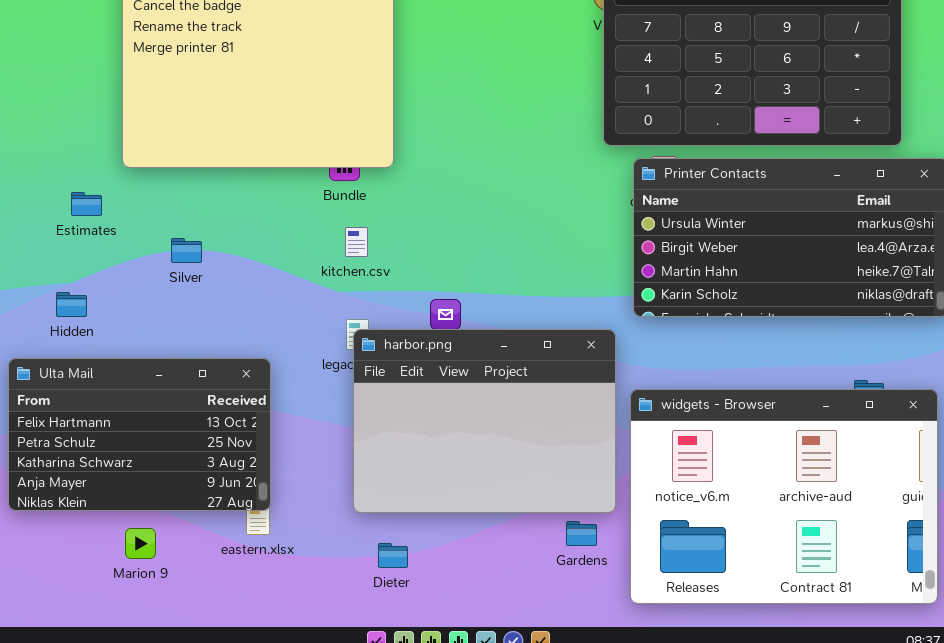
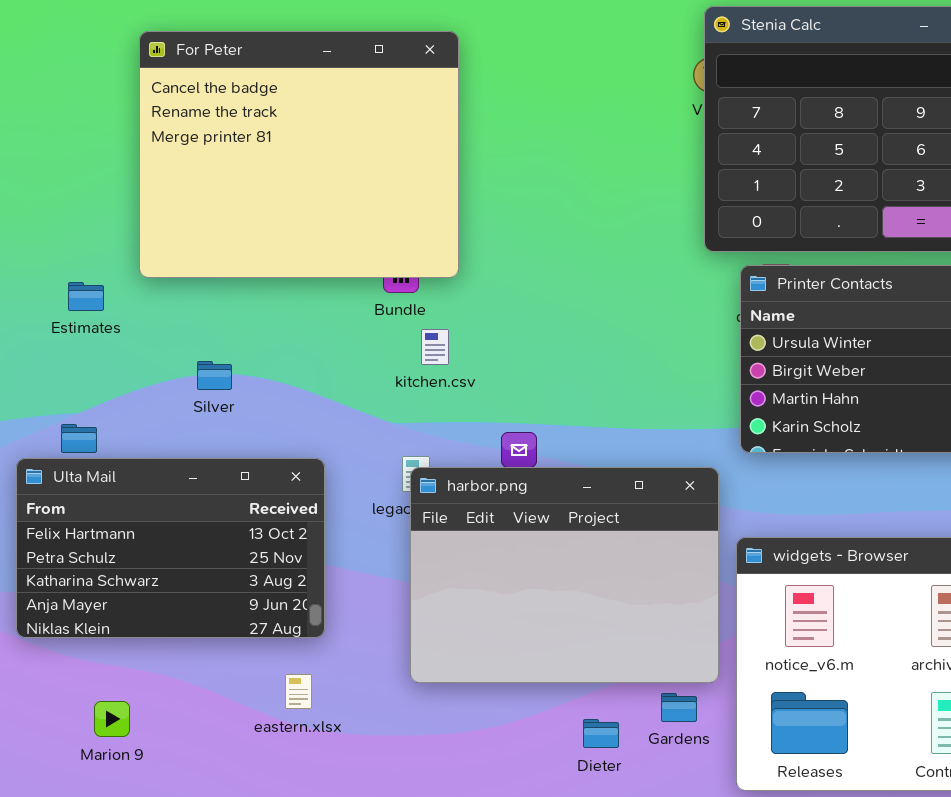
Estimates: [71,192,102,216] -> [68,282,104,311], moved
kitchen.csv: [345,227,368,257] -> [421,329,449,365], moved
Ulta Mail: [8,358,271,511] -> [16,458,325,638], moved
Marion 9: [125,528,156,559] -> [94,701,130,737], moved
Dieter: [378,543,408,568] -> [583,719,619,748], moved

